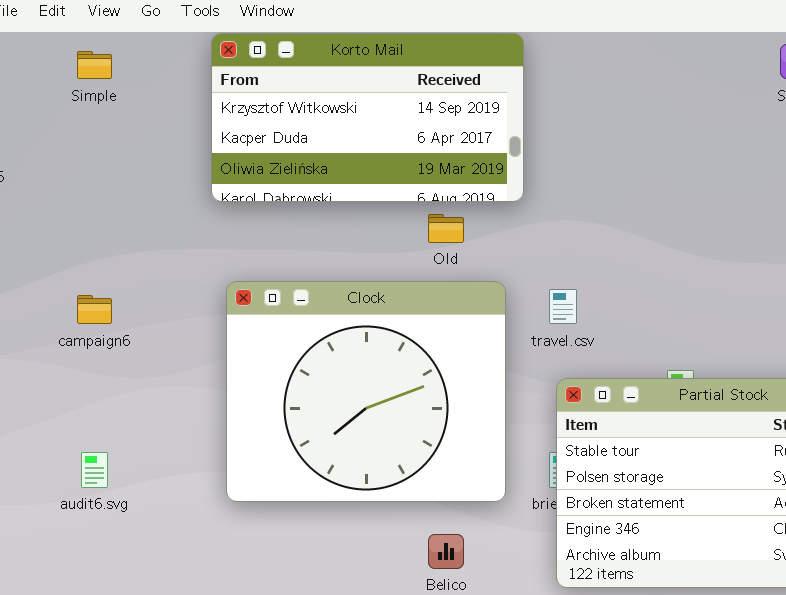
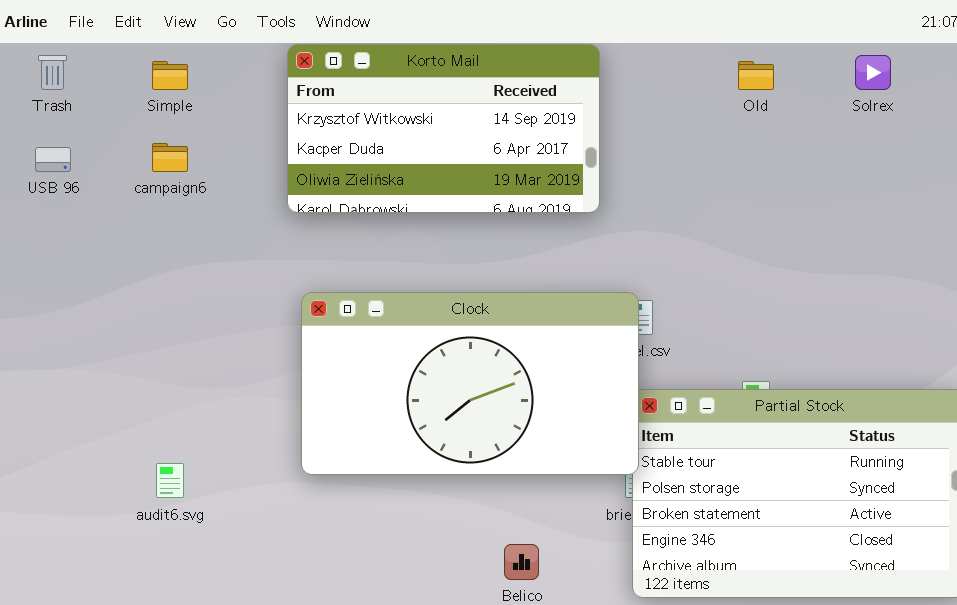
Old: [428,214,464,243] -> [738,61,774,90], moved
Clock: [226,281,506,502] -> [301,292,639,475], resized
campaign6: [77,295,112,324] -> [152,143,188,172], moved

